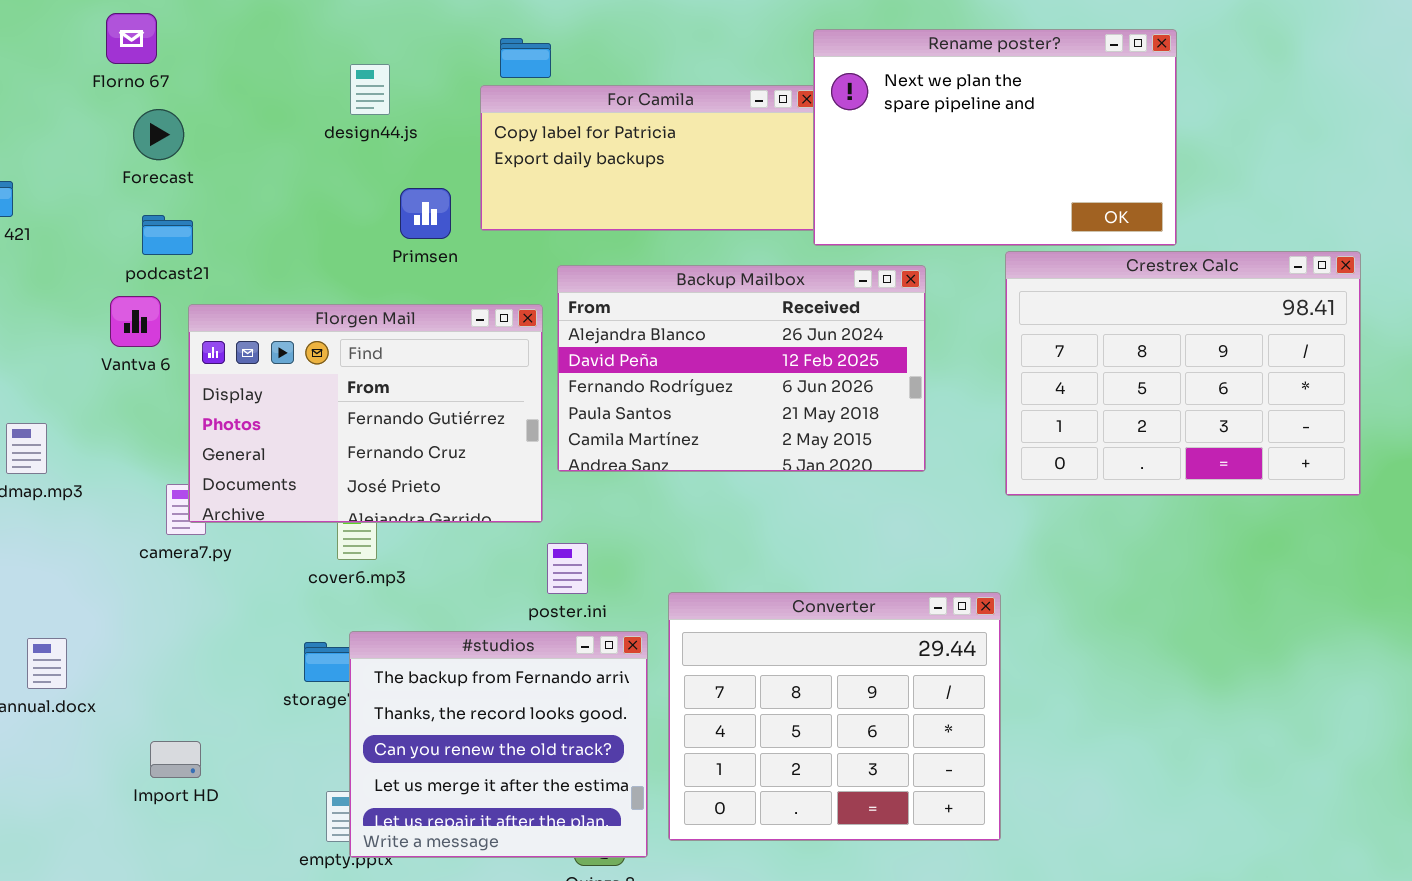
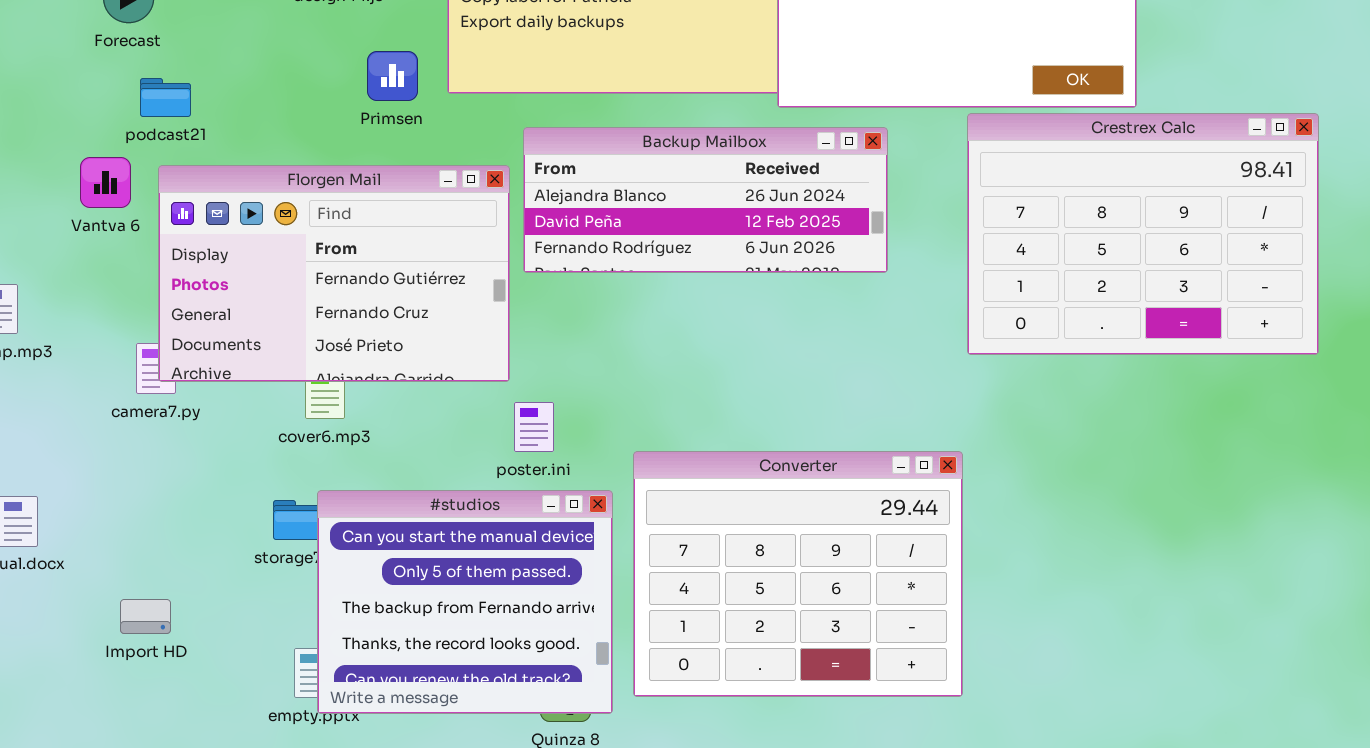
podcast21: [142,215,193,255] -> [140,78,191,117], moved
Backup Mailbox: [557,265,926,472] -> [523,127,888,273], resized
#studios: [349,631,648,858] -> [317,490,613,714], scrolled up 2 rows

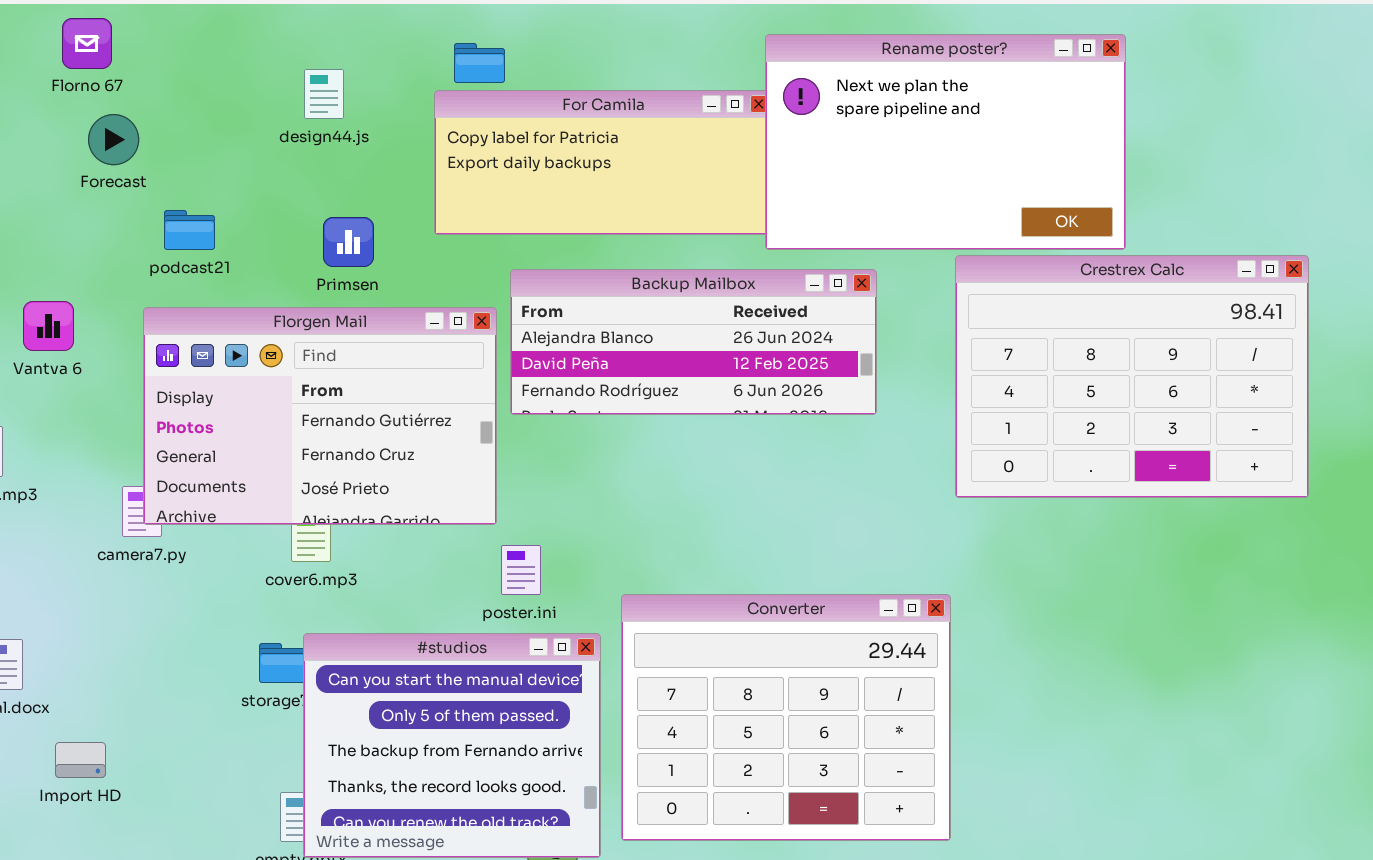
Primsen: [367,51,418,101] -> [323,217,374,267], moved
podcast21: [140,78,191,117] -> [164,210,215,250], moved
Vantva 6: [80,157,131,208] -> [23,301,74,351], moved
Import HD: [120,599,171,634] -> [55,742,106,778], moved

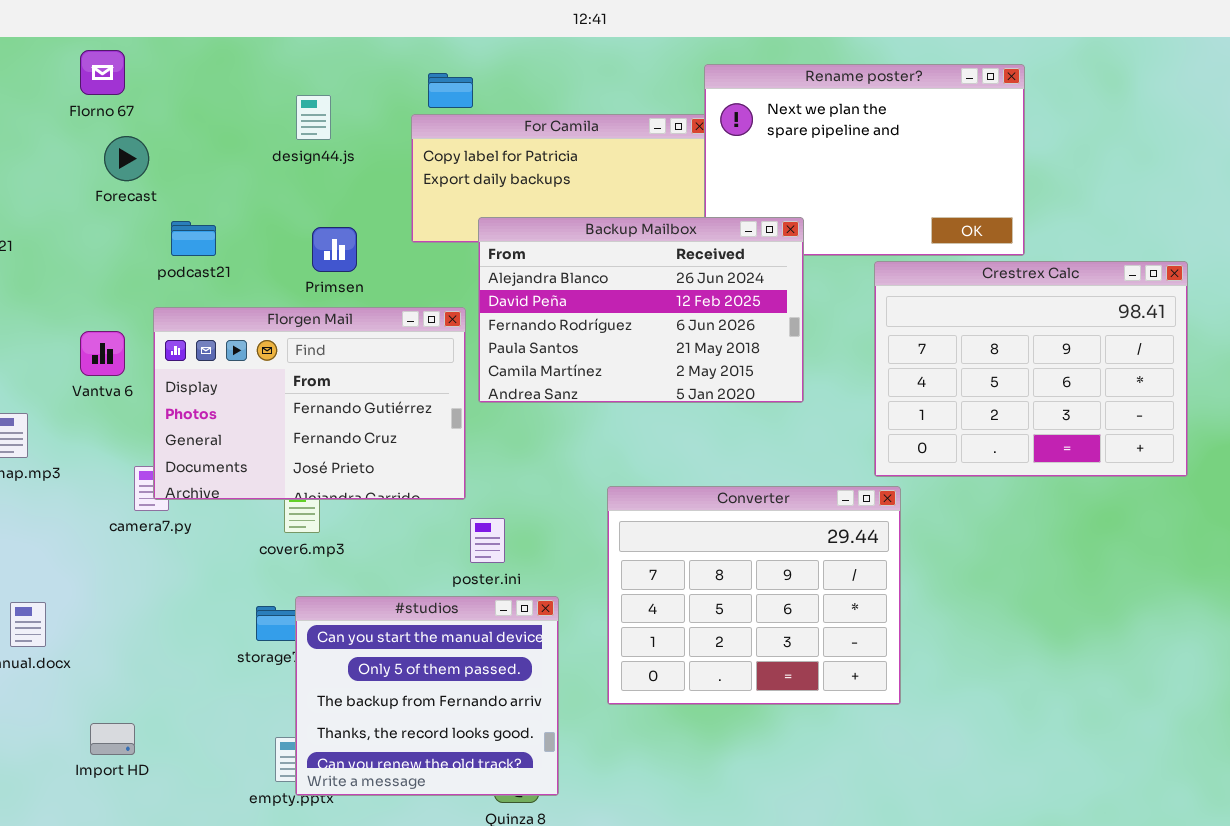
Backup Mailbox: [510,269,877,415] -> [478,217,804,403], resized
Vantva 6: [23,301,74,351] -> [80,331,125,376], moved
Converter: [621,594,951,841] -> [607,486,901,705], moved
Import HD: [55,742,106,778] -> [90,723,135,755], moved

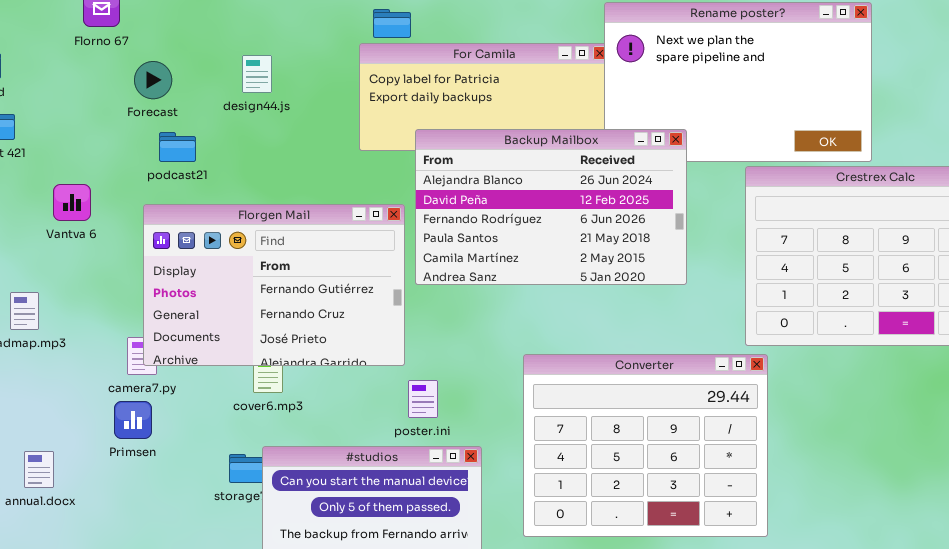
design44.js: [296,95,331,140] -> [242,55,272,93], moved
Forecast: [104,136,149,181] -> [134,61,172,99], moved
Primsen: [312,227,357,272] -> [114,401,152,439], moved
Vantva 6: [80,331,125,376] -> [53,184,91,221], moved

